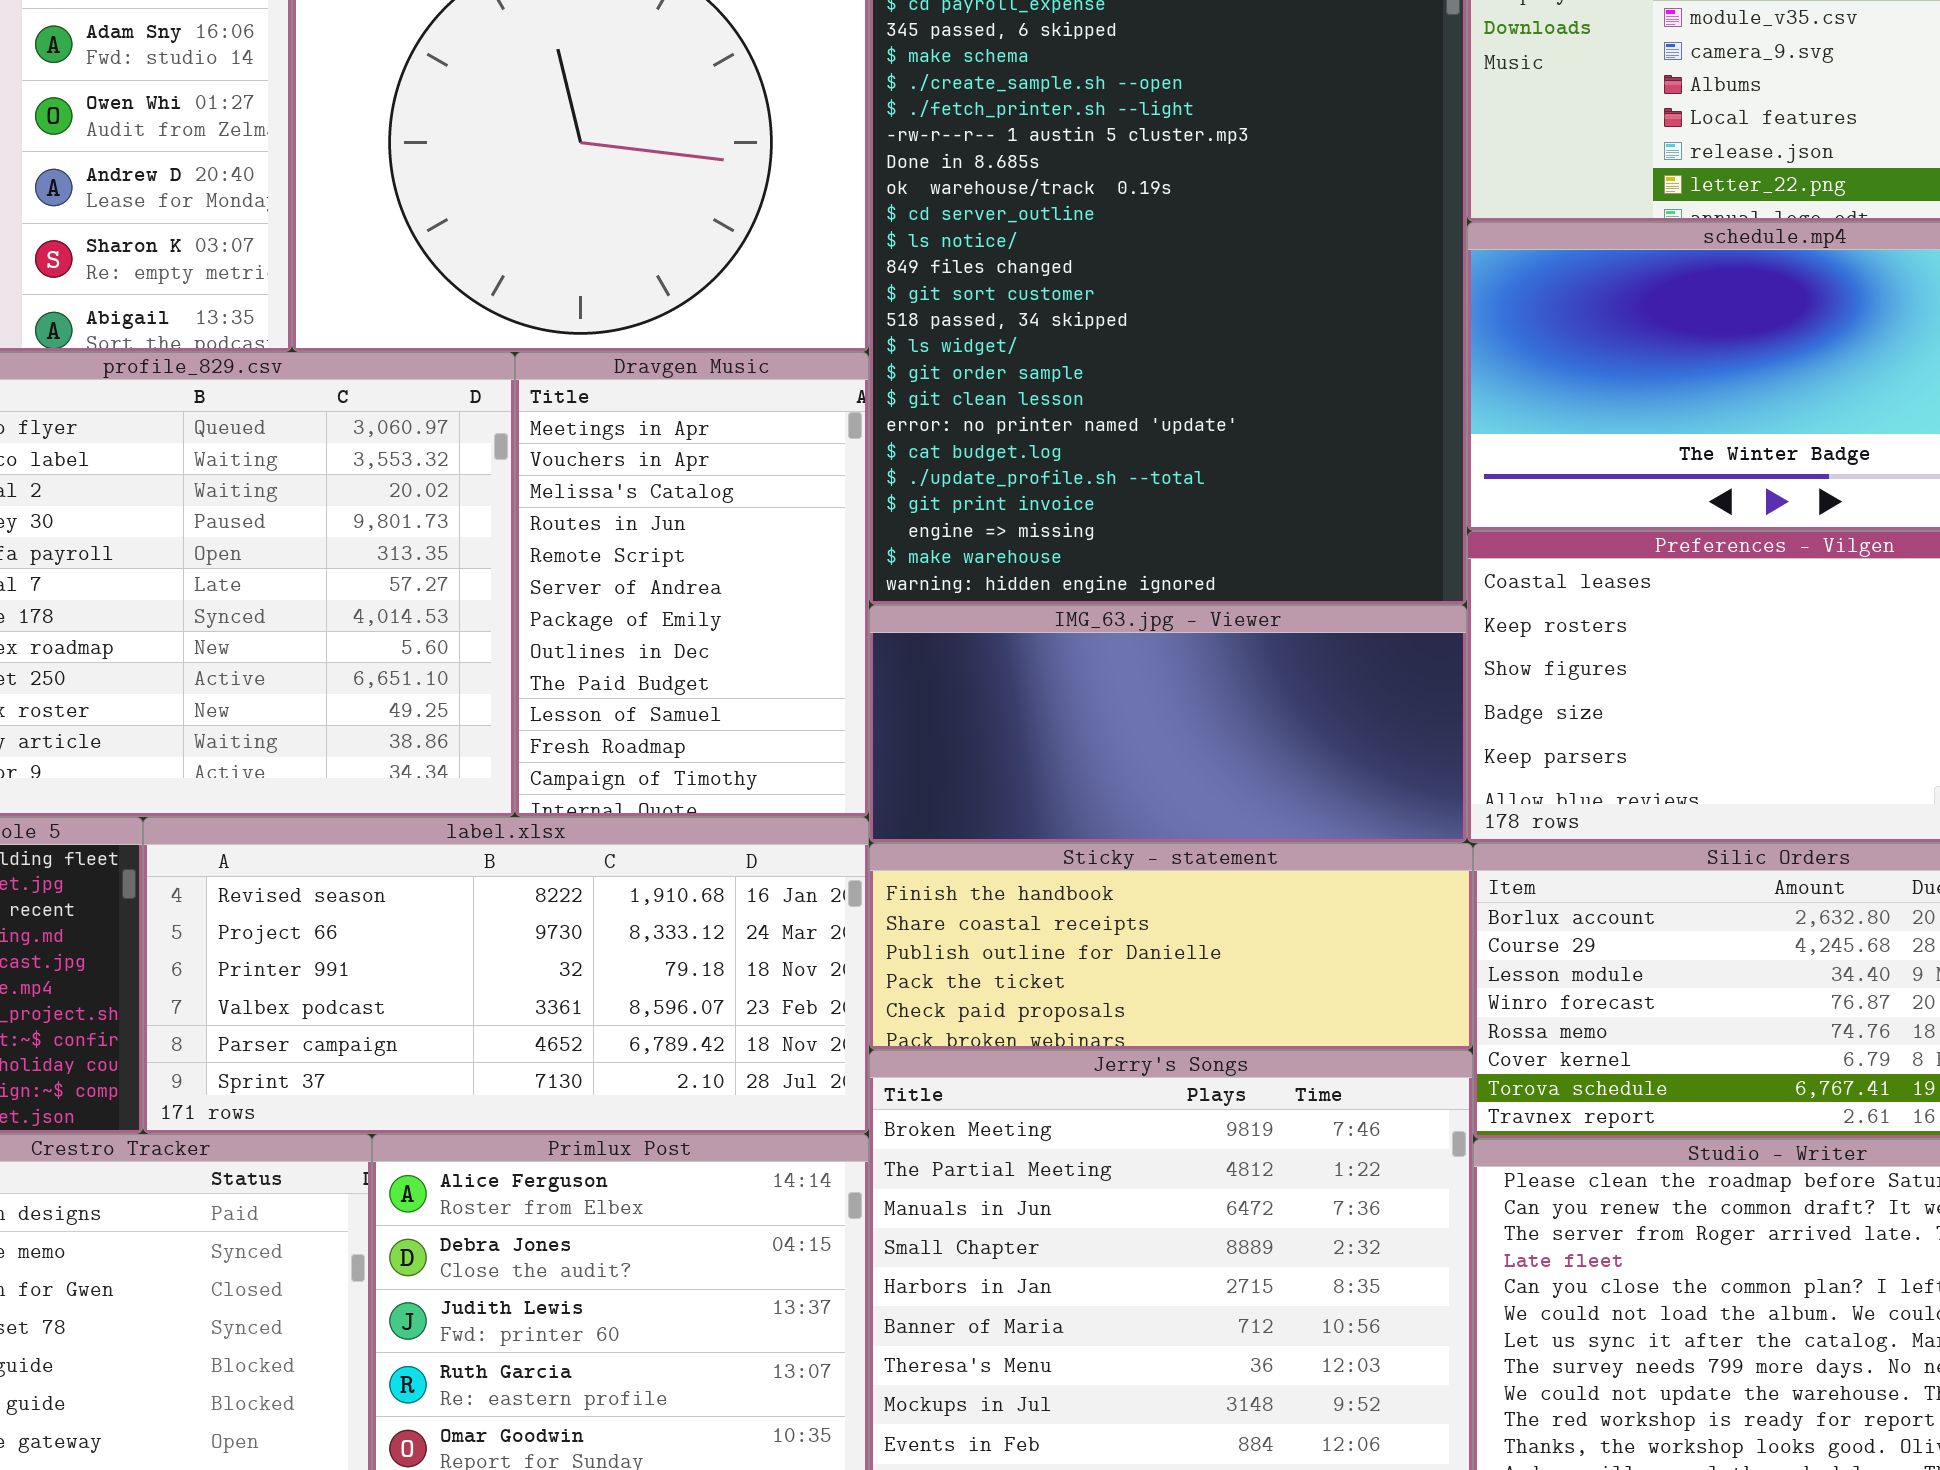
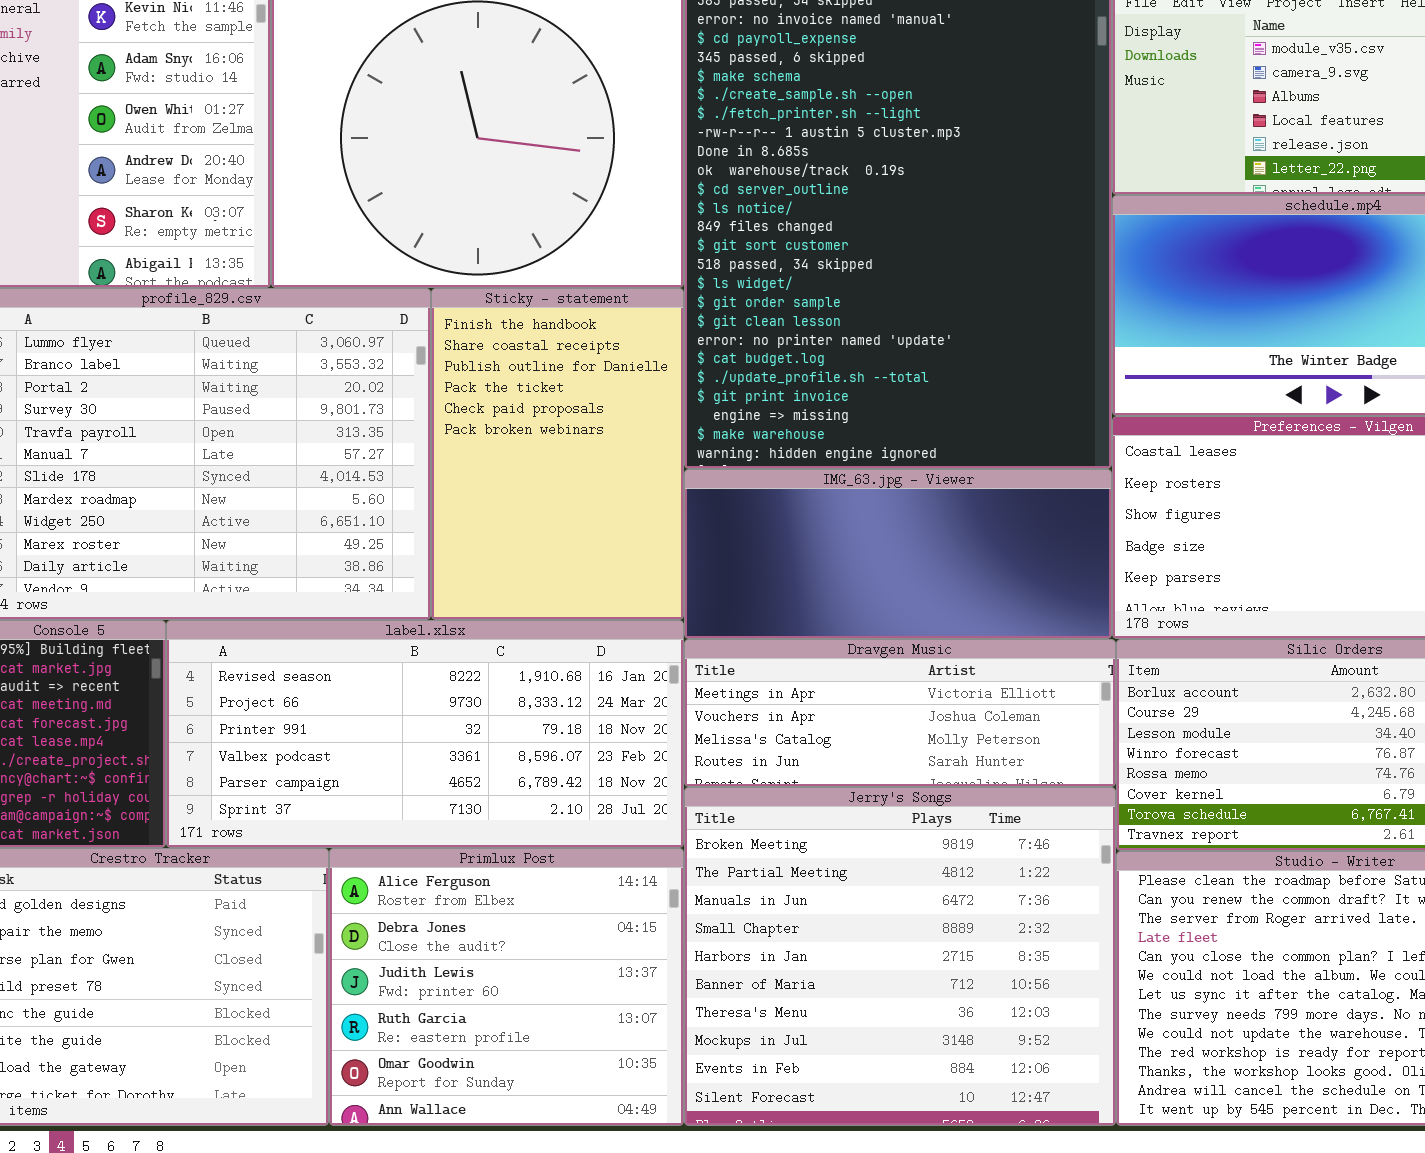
Dravgen Music: [515,352,869,817] -> [684,639,1116,787], moved, resized
Sticky - statement: [869,843,1473,1050] -> [431,288,684,620], moved, resized

